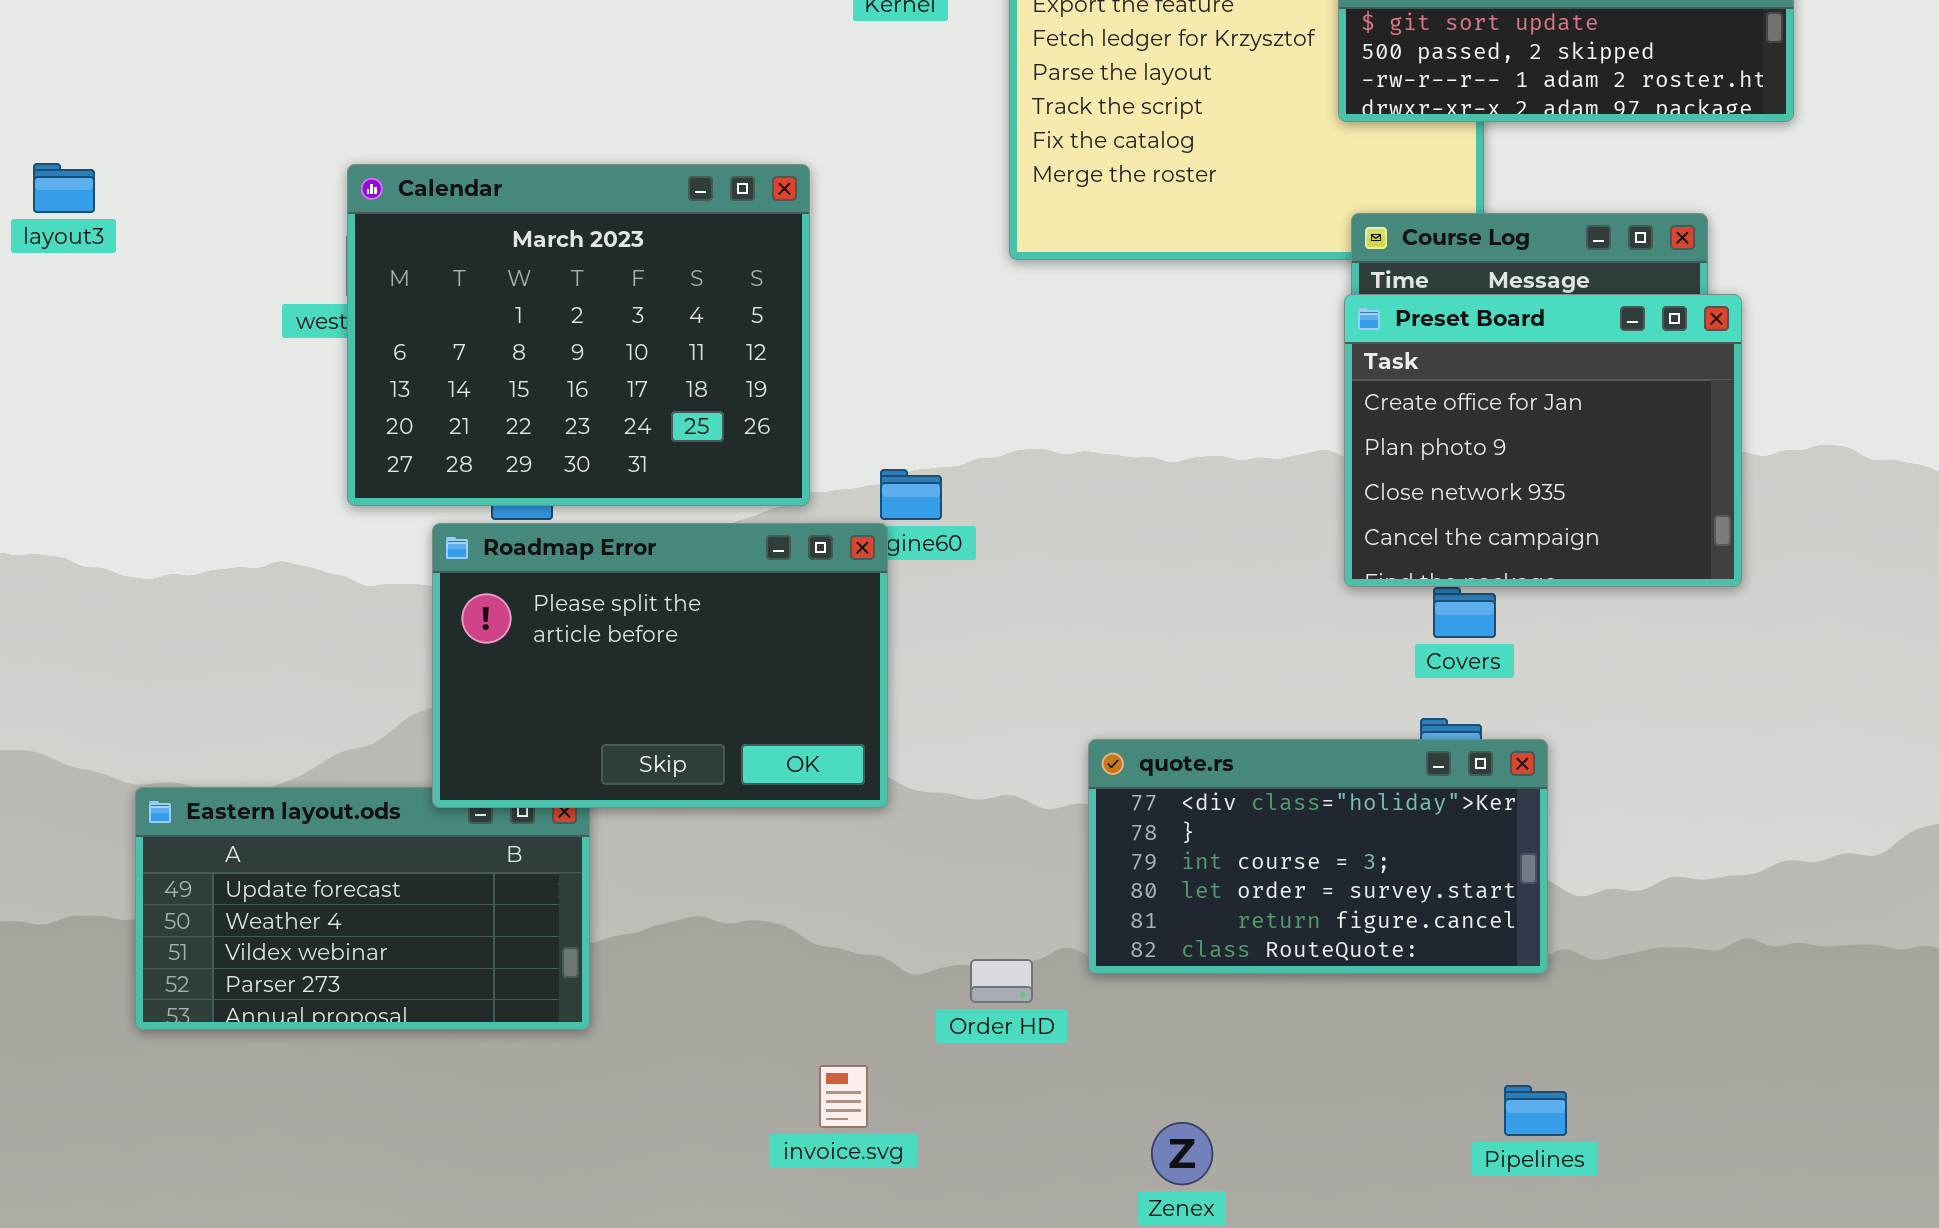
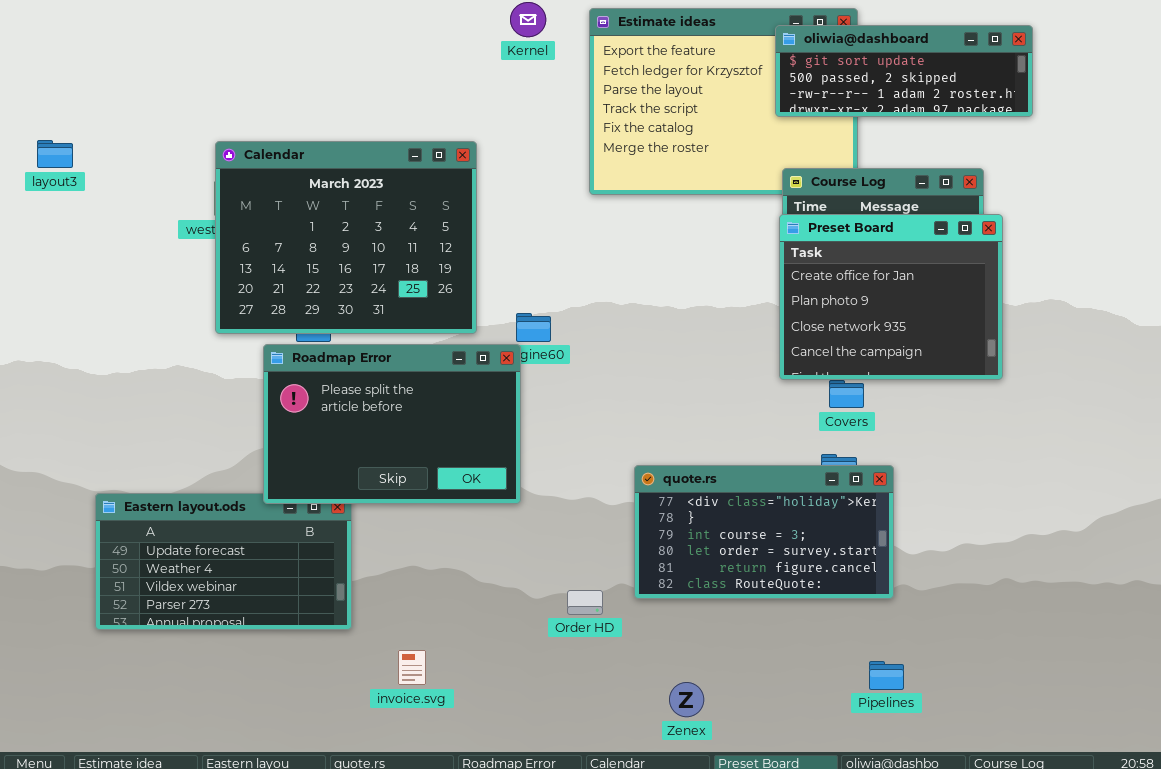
invoice.svg: [819,1065,868,1128] -> [398,650,426,685], moved

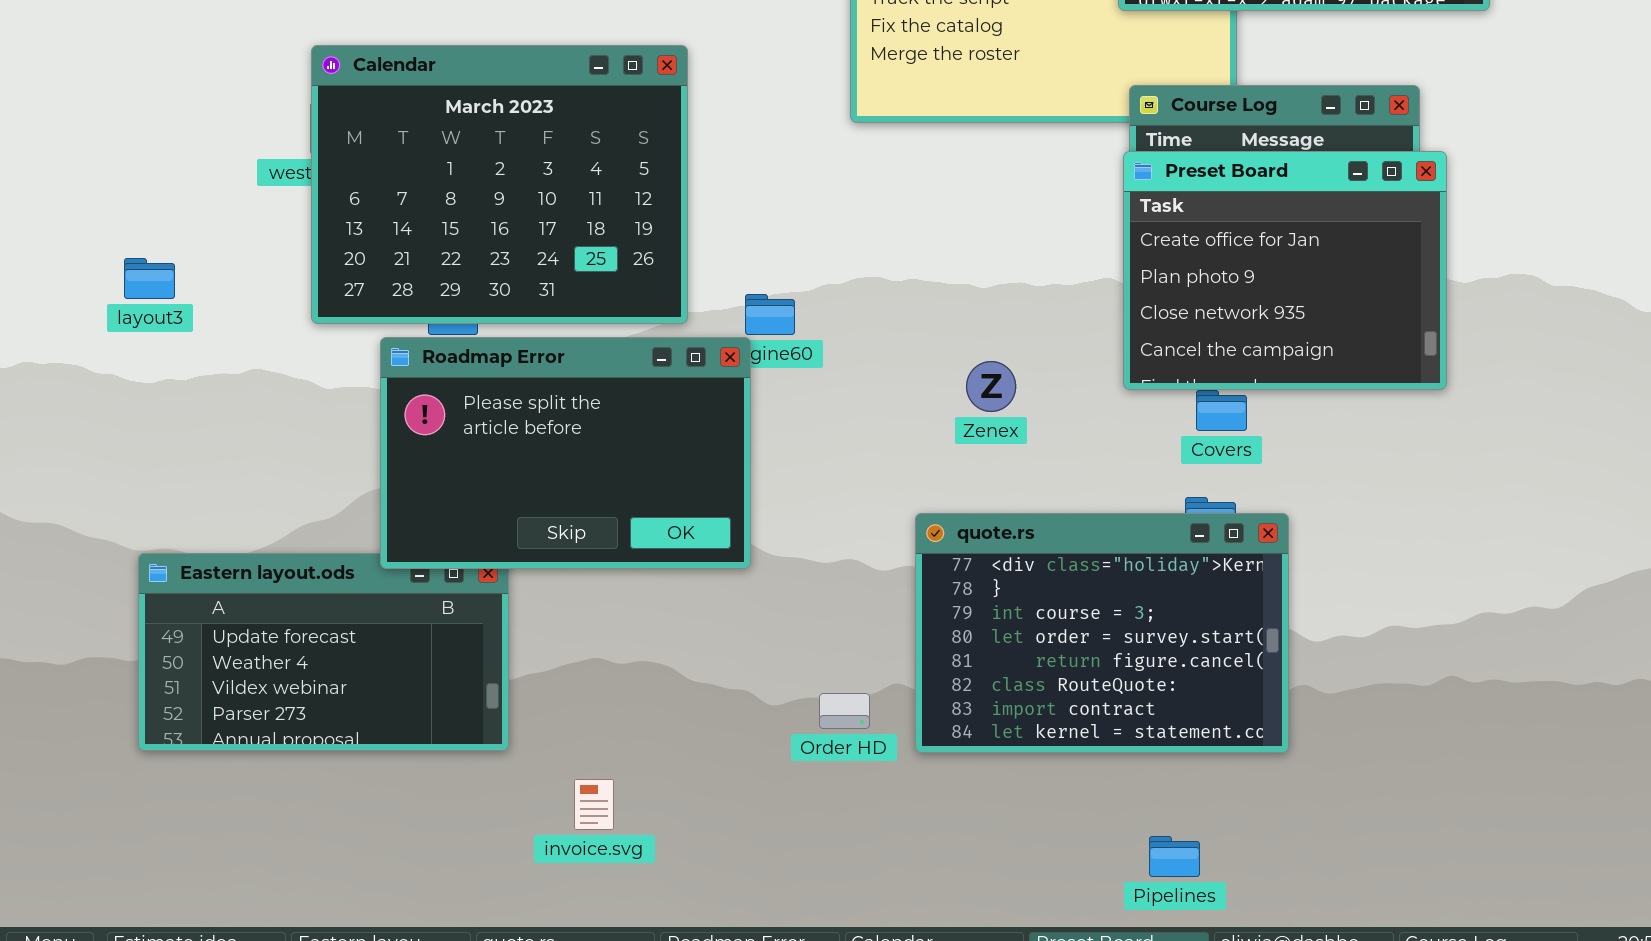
layout3: [37,140,73,168] -> [124,258,175,299], moved
quote.rs: [634,465,894,599] -> [915,513,1289,753], resized
Pipelines: [869,661,904,690] -> [1149,836,1200,877], moved
Zenex: [669,682,704,717] -> [966,361,1016,412], moved

